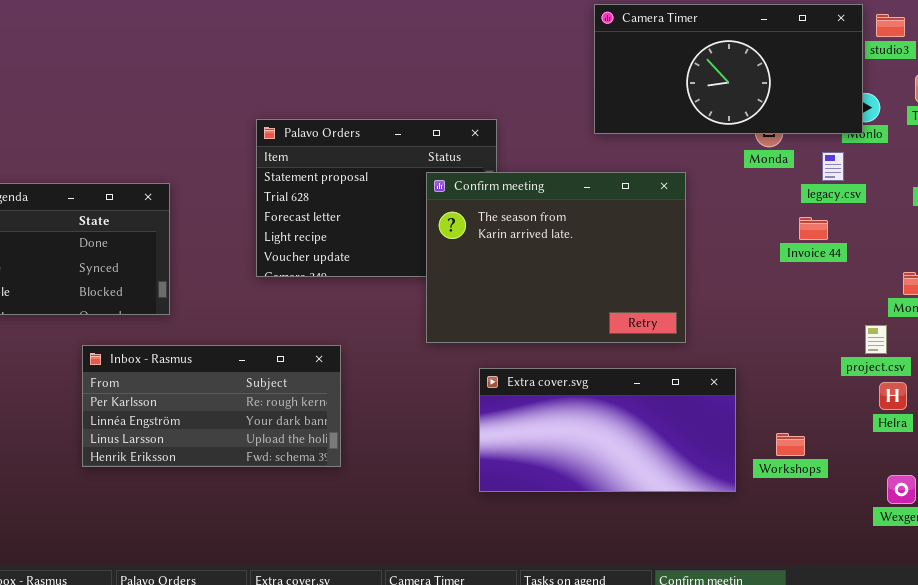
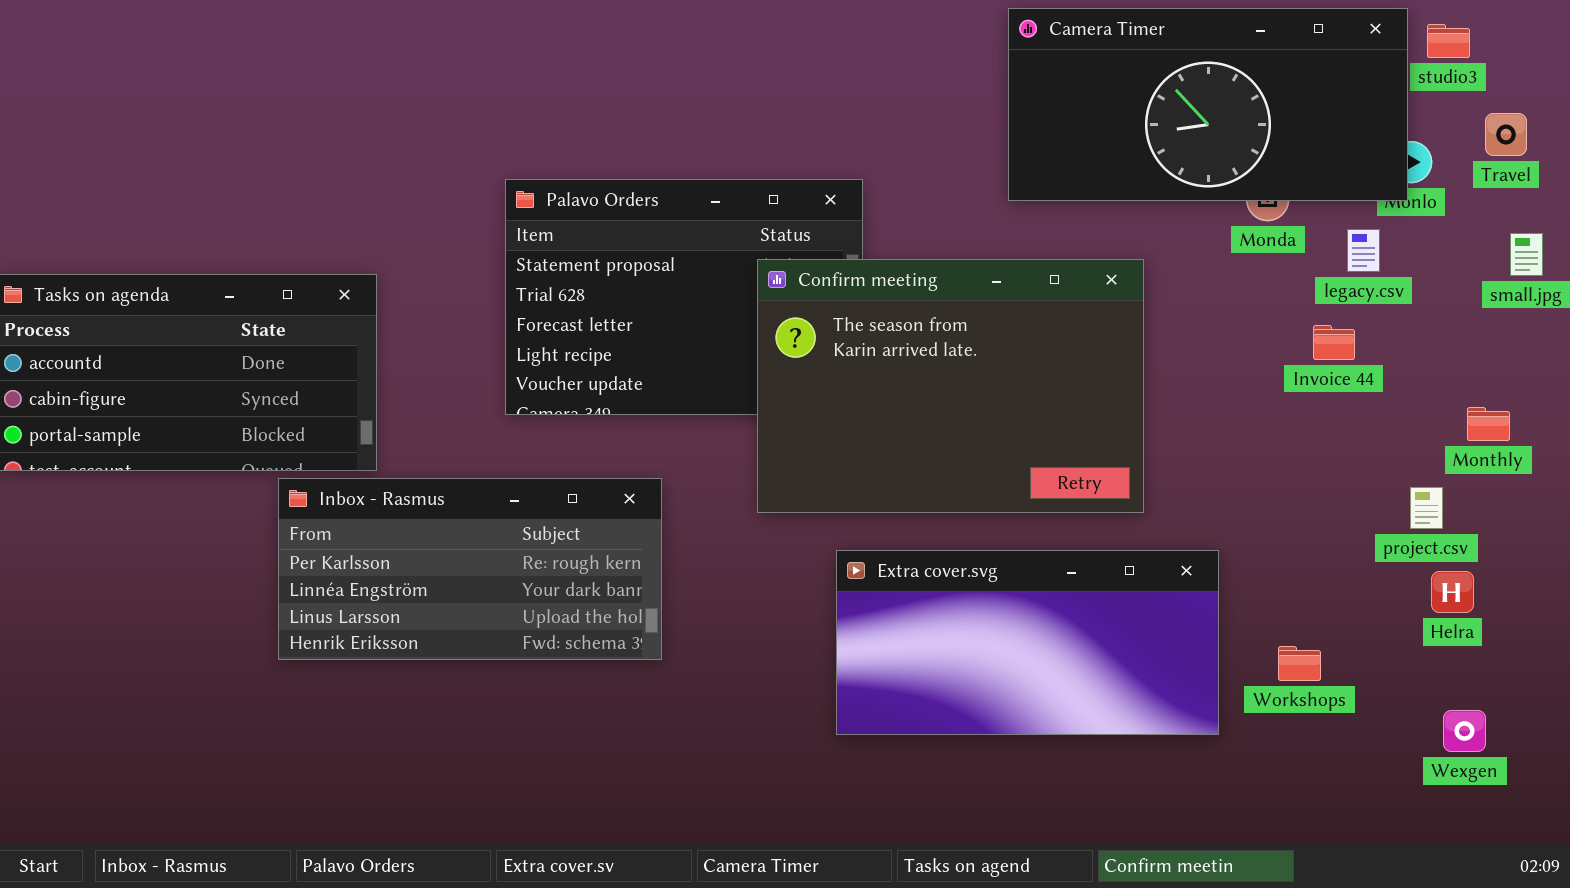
Inbox - Rasmus: [82,345,341,467] -> [278,478,662,660], moved

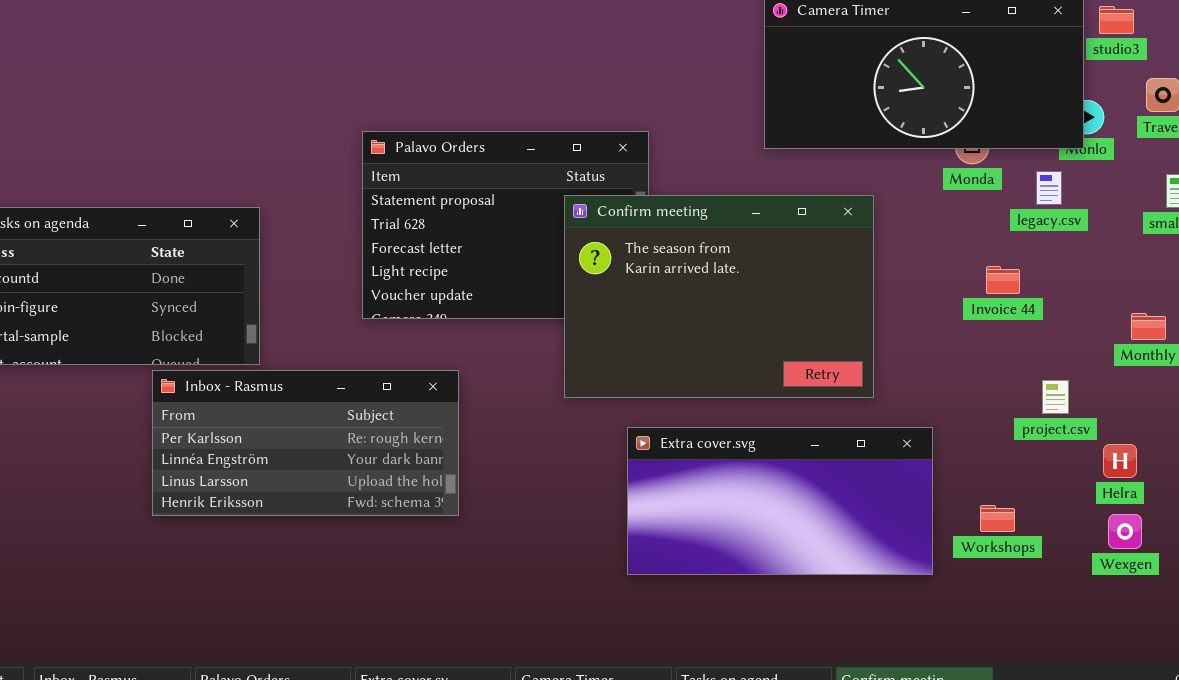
Invoice 44: [1313,325,1355,360] -> [986,266,1020,294], moved
Inbox - Rasmus: [278,478,662,660] -> [152,370,459,516], moved
project.csv: [1410,487,1443,529] -> [1042,380,1069,414], moved
Wexgen: [1443,710,1486,752] -> [1108,514,1142,549], moved

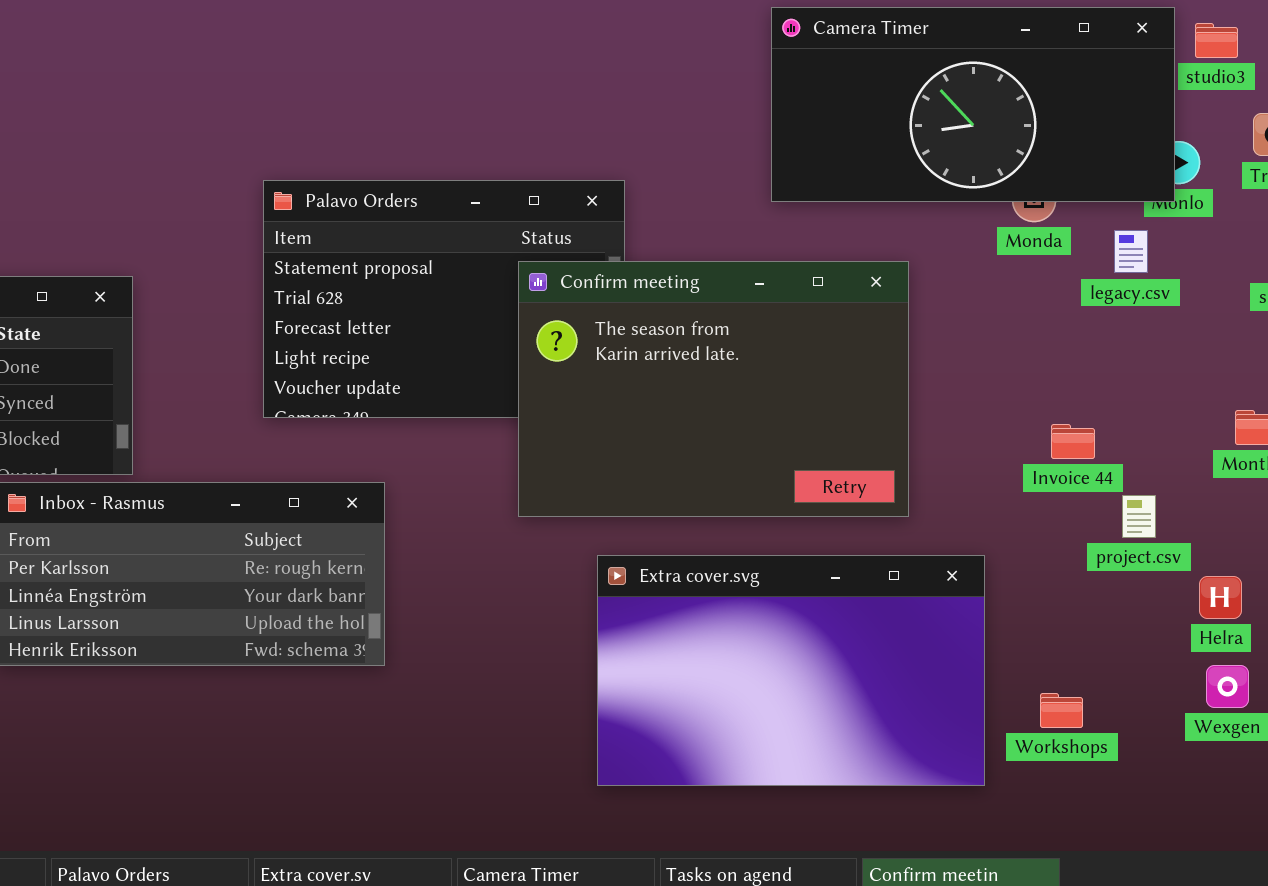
Invoice 44: [986,266,1020,294] -> [1051,424,1095,459], moved
Extra cover.svg: [627,427,933,575] -> [597,555,985,786], resized
Workshops: [980,505,1015,532] -> [1040,693,1083,728], moved

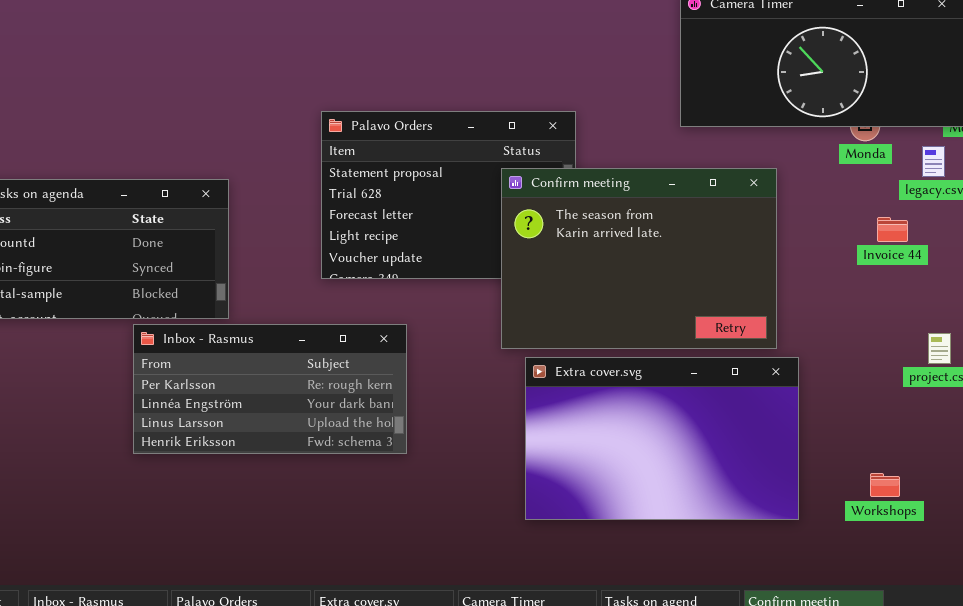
Invoice 44: [1051,424,1095,459] -> [877,217,908,242], moved
Extra cover.svg: [597,555,985,786] -> [525,357,799,520], moved

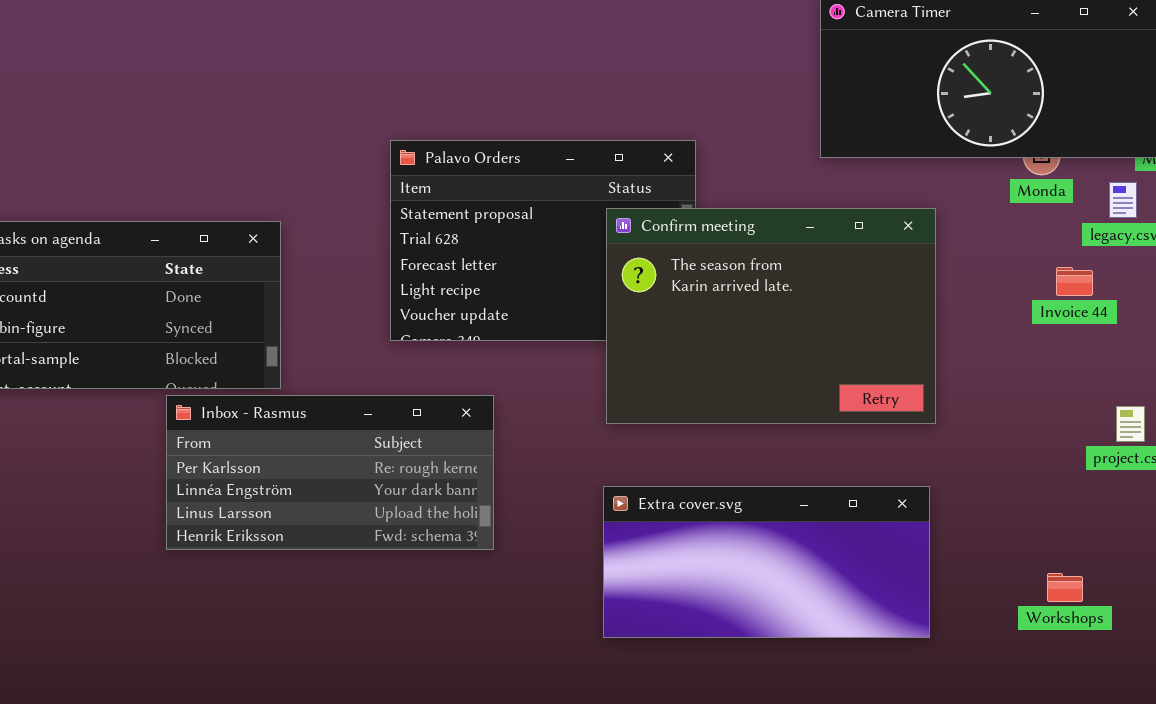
Extra cover.svg: [525,357,799,520] -> [603,486,930,638], moved, resized

